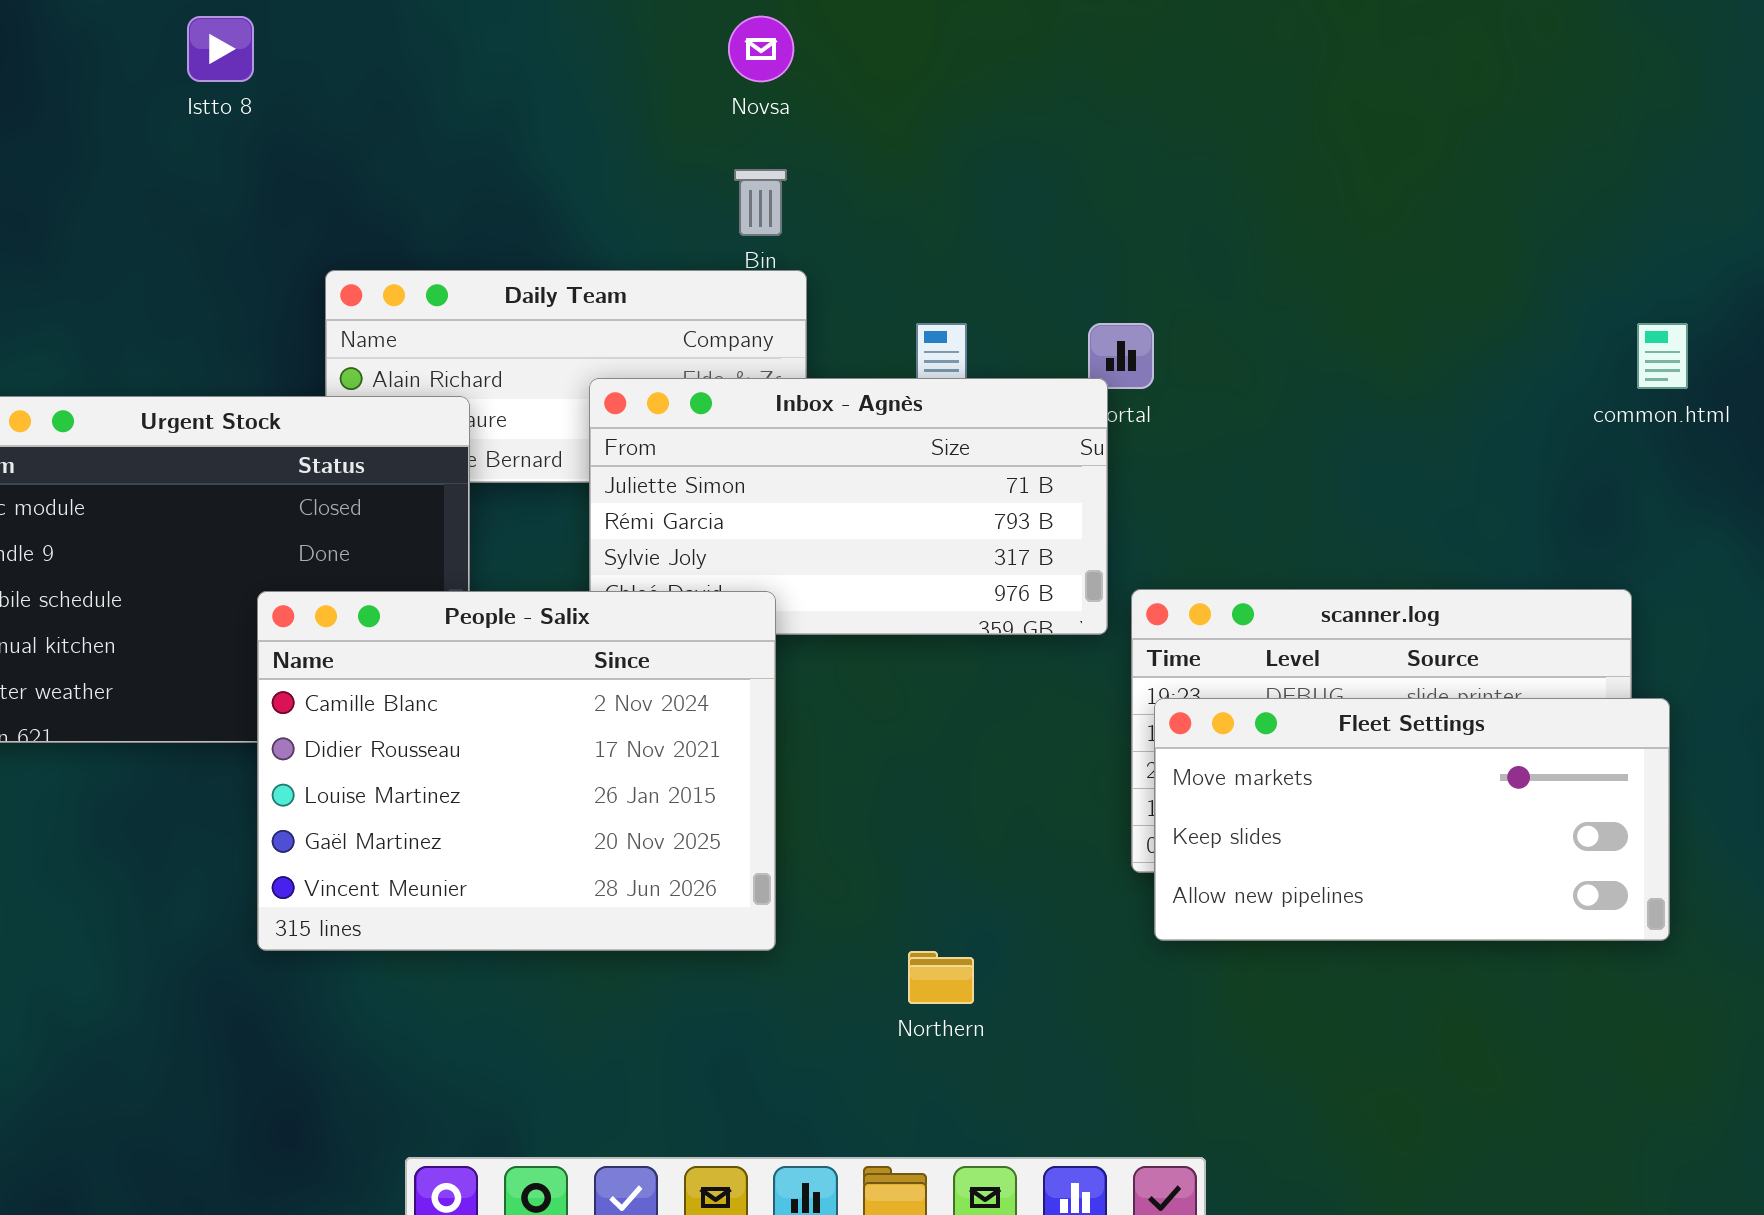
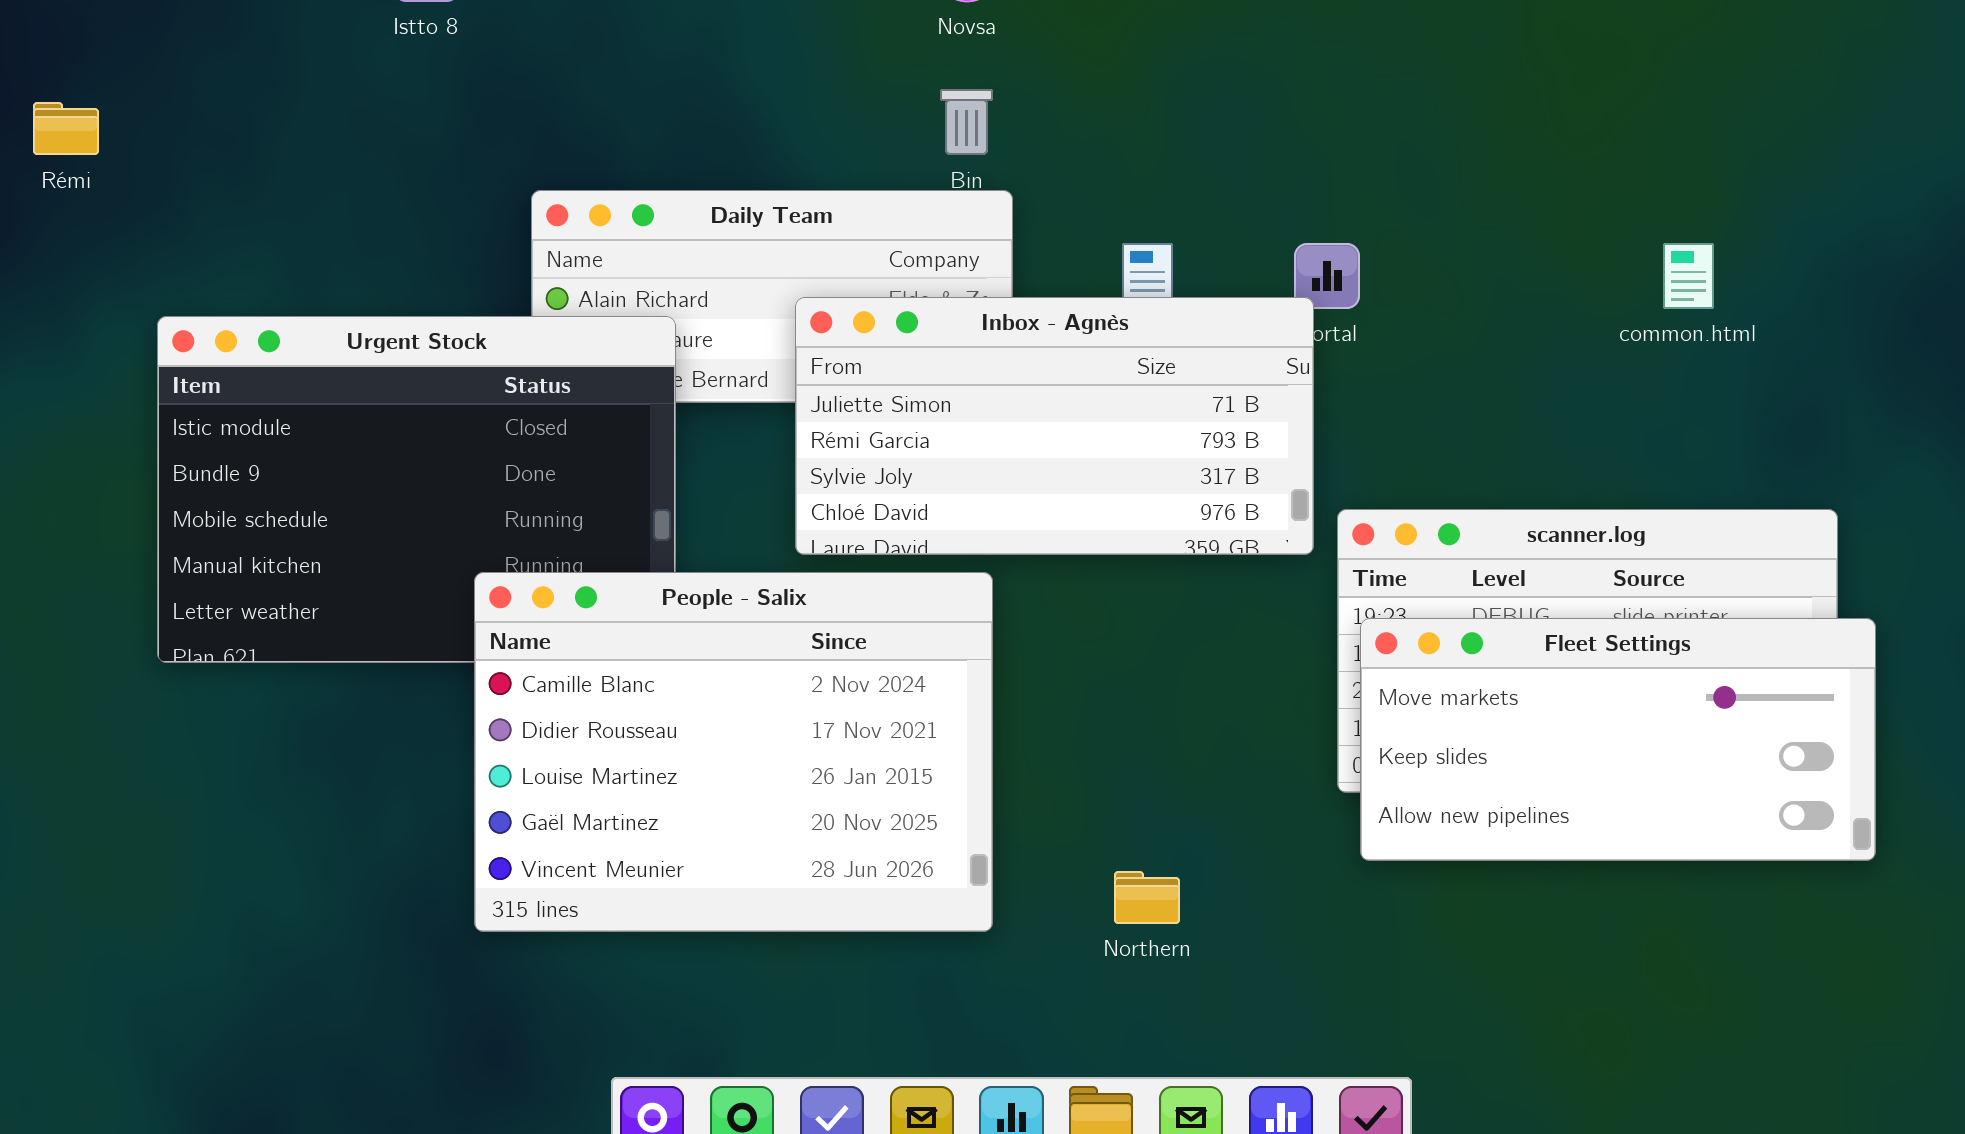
common.html: [1637,323,1688,389] -> [1663,243,1714,309], moved
People - Salix: [257,591,776,951] -> [474,572,993,932], moved

